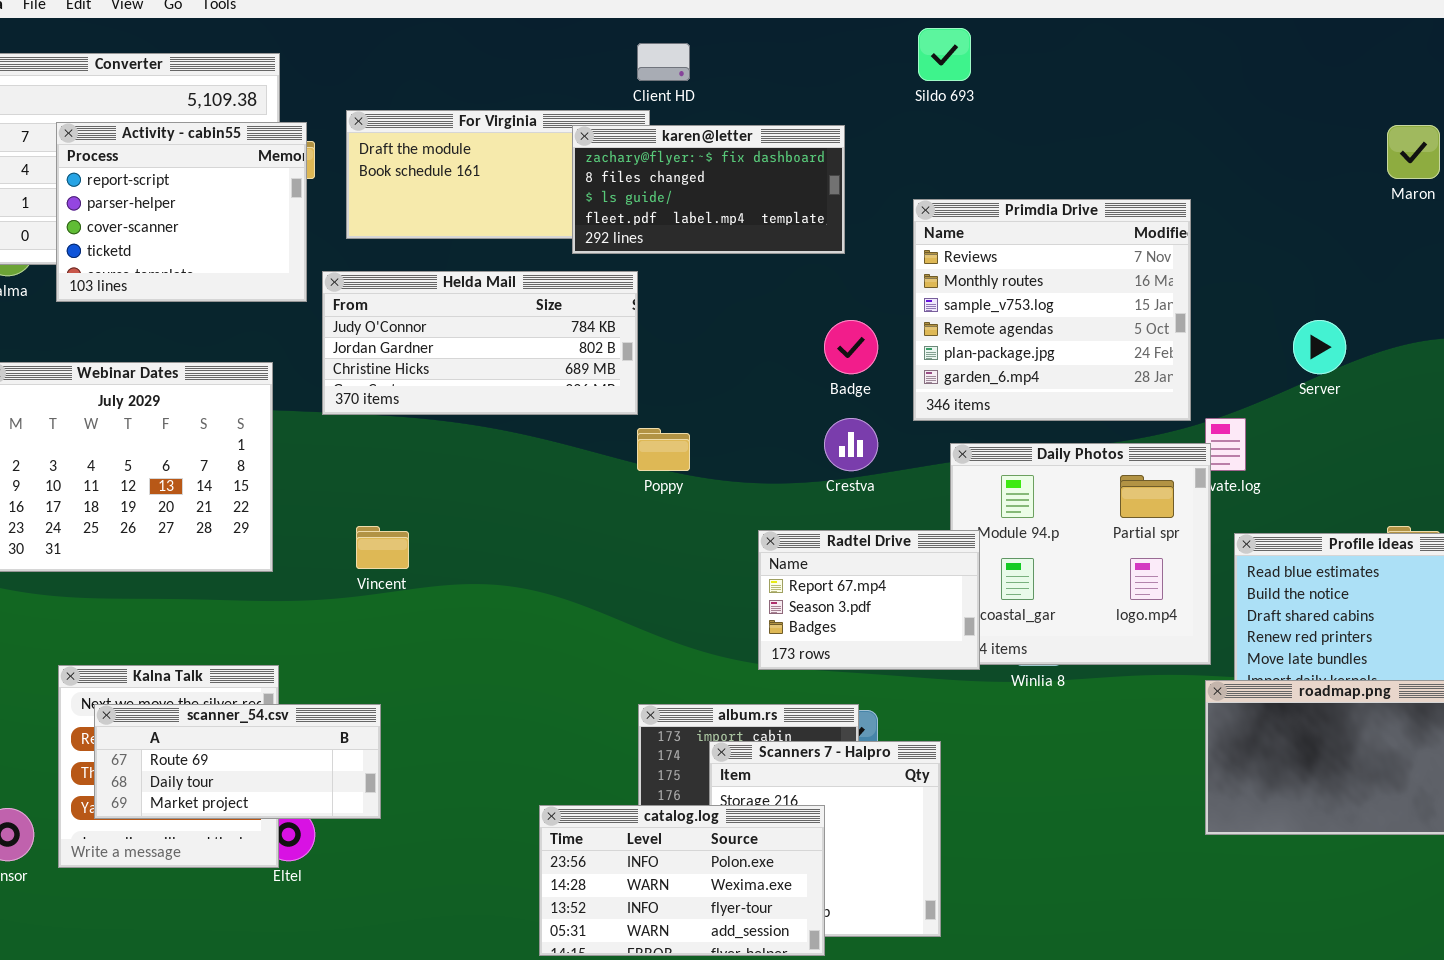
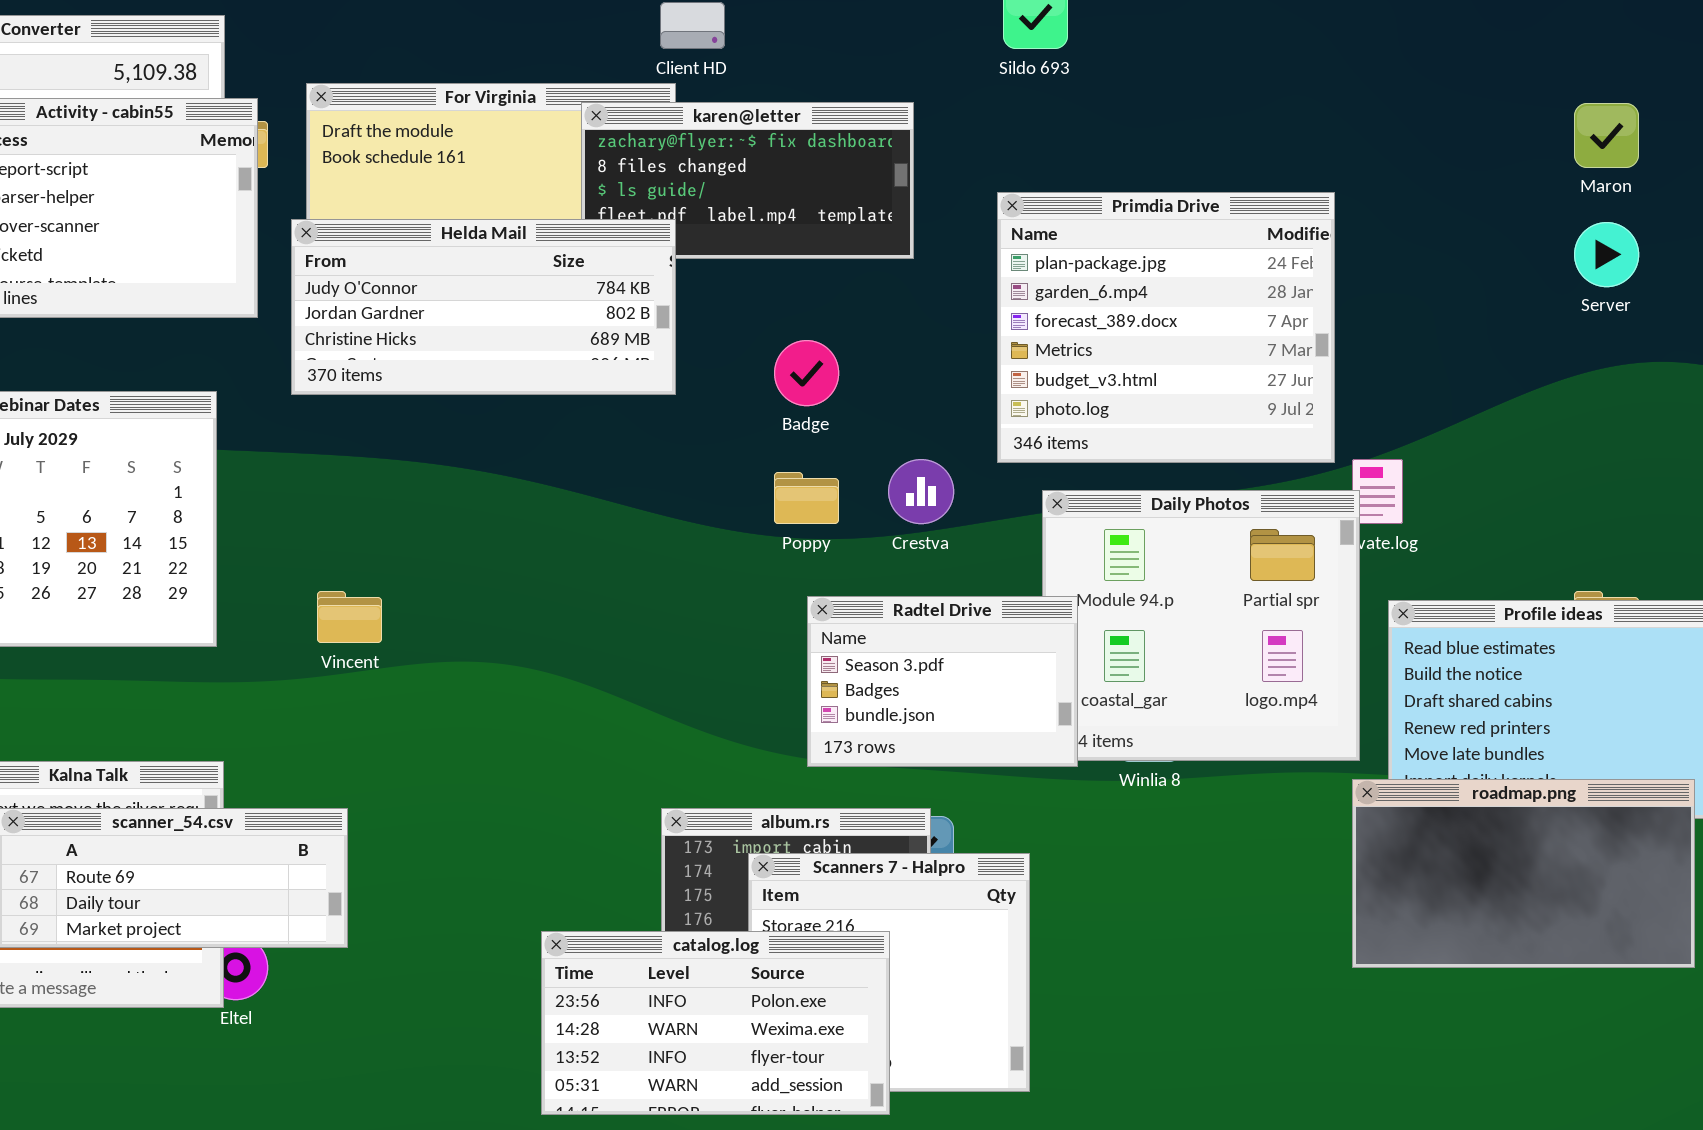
Primdia Drive: [913,199,1191,421] -> [997,192,1335,463], scrolled down 4 rows
Helda Mail: [322,271,638,415] -> [291,219,676,395], moved
Badge: [824,320,878,374] -> [774,340,839,406], moved
Server: [1293,320,1346,374] -> [1574,222,1639,287], moved
Poppy: [637,428,690,471] -> [774,472,839,524], moved
Radtel Drive: [758,530,980,670] -> [807,596,1078,767], scrolled down 1 row

